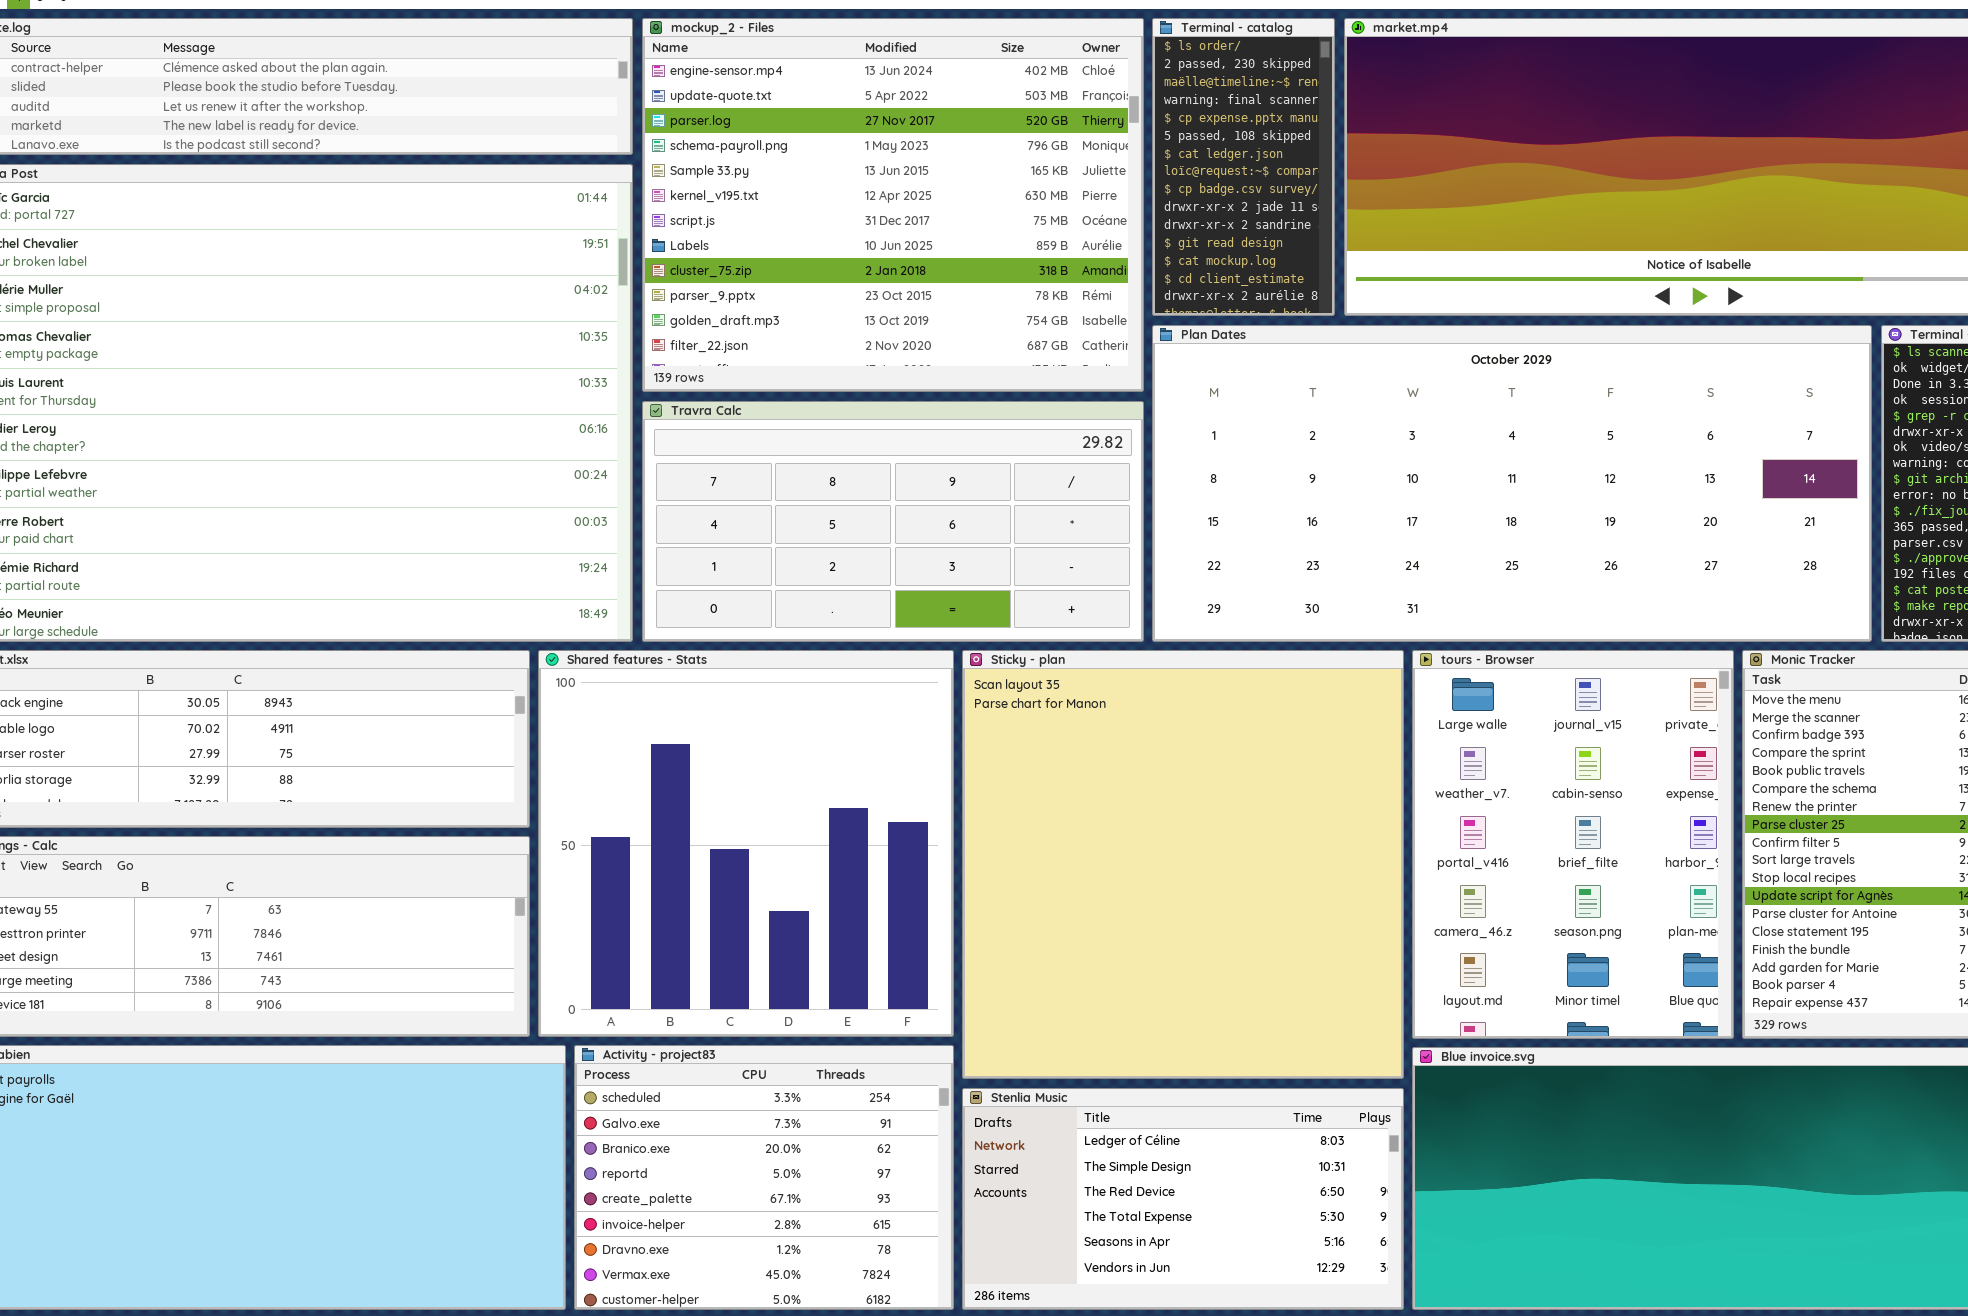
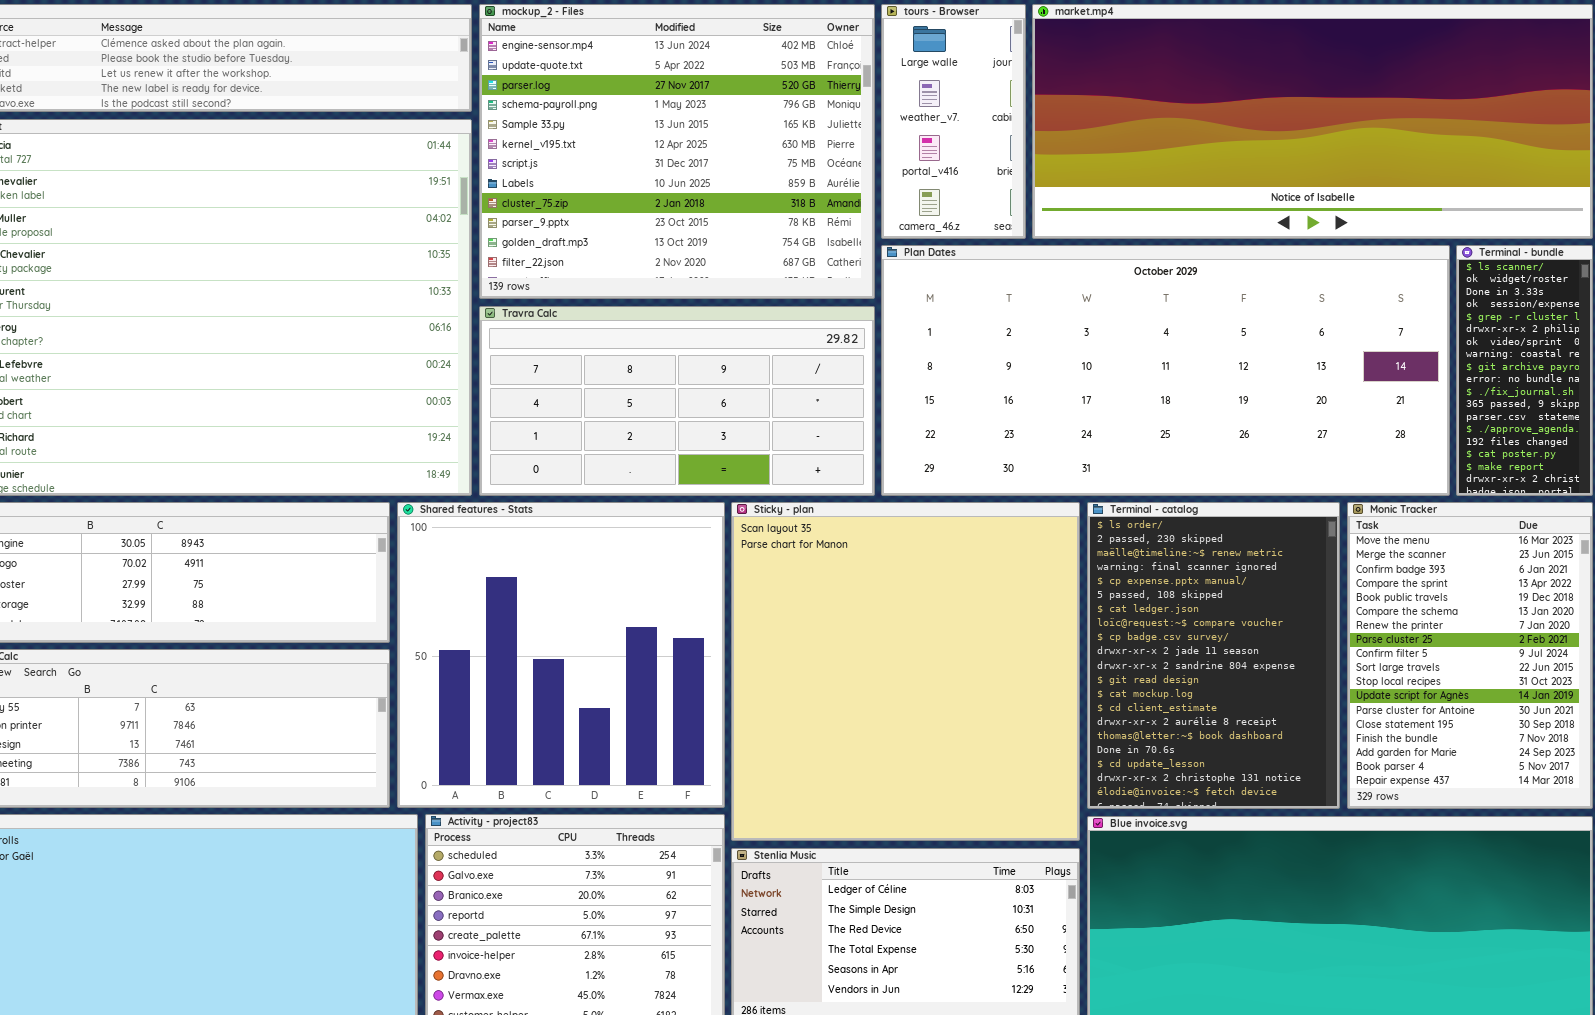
Terminal - catalog: [1152,18,1335,316] -> [1087,502,1340,809], moved, resized
tours - Browser: [1412,650,1734,1039] -> [881,4,1026,239], moved, resized

